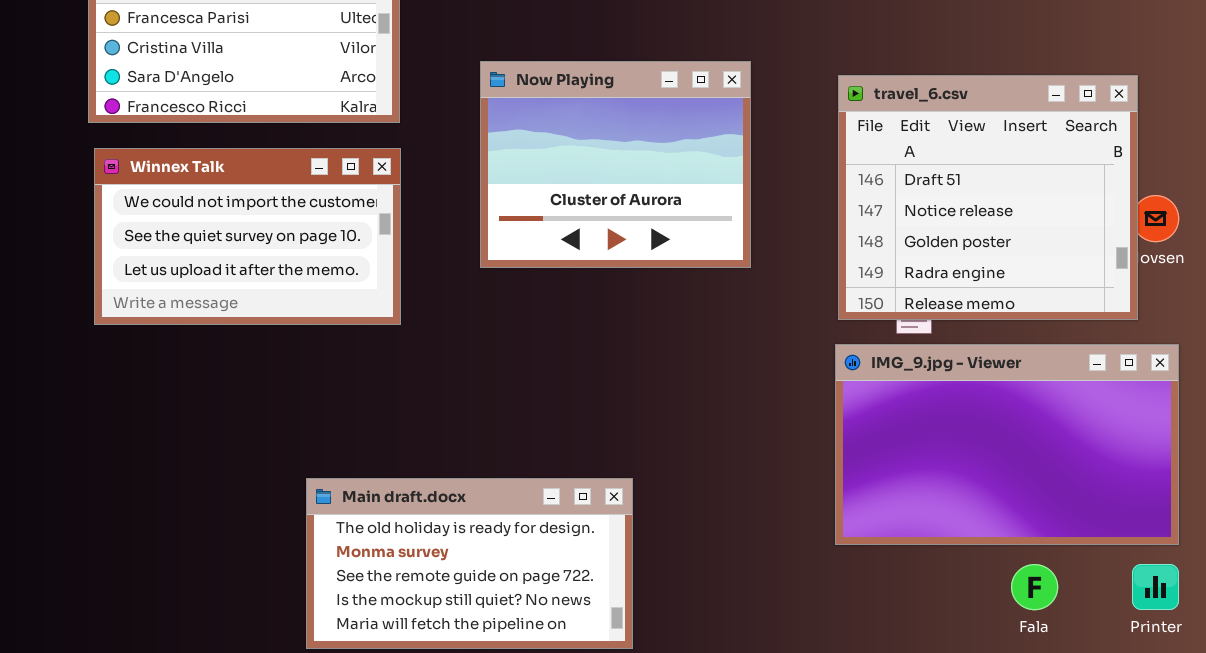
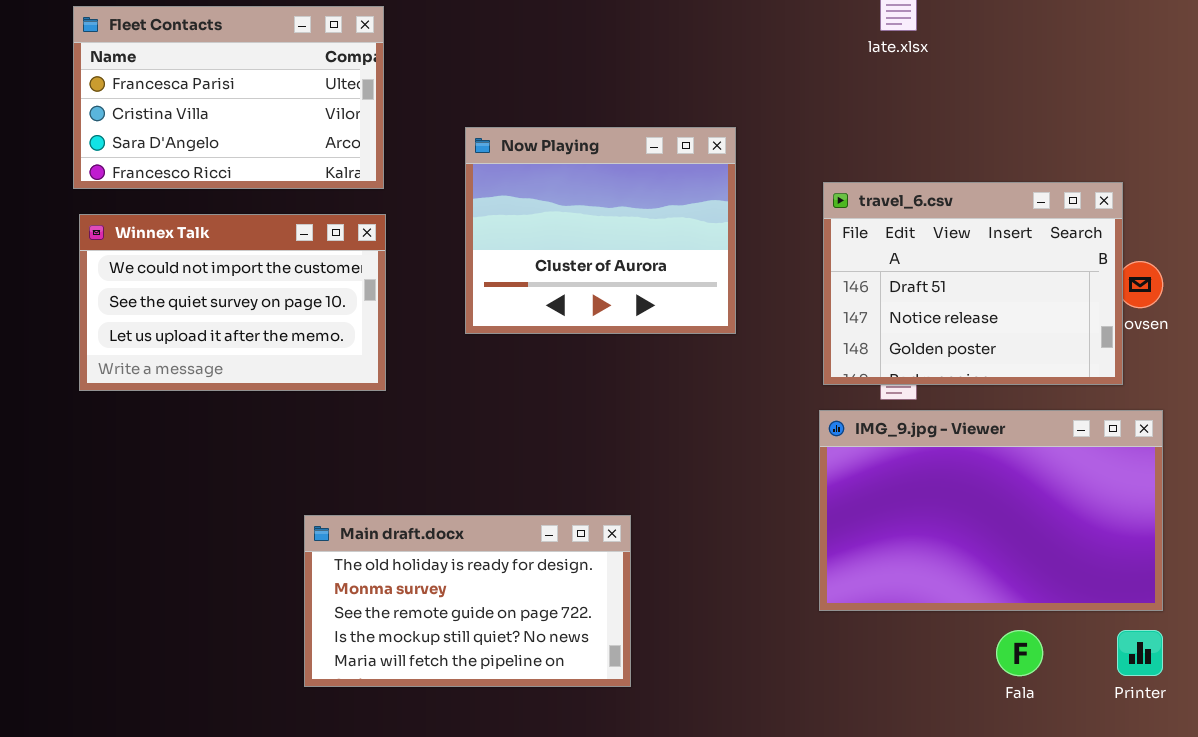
travel_6.csv: [838,75,1138,320] -> [823,182,1123,385], resized
Main draft.docx: [306,478,633,649] -> [304,515,631,687], moved

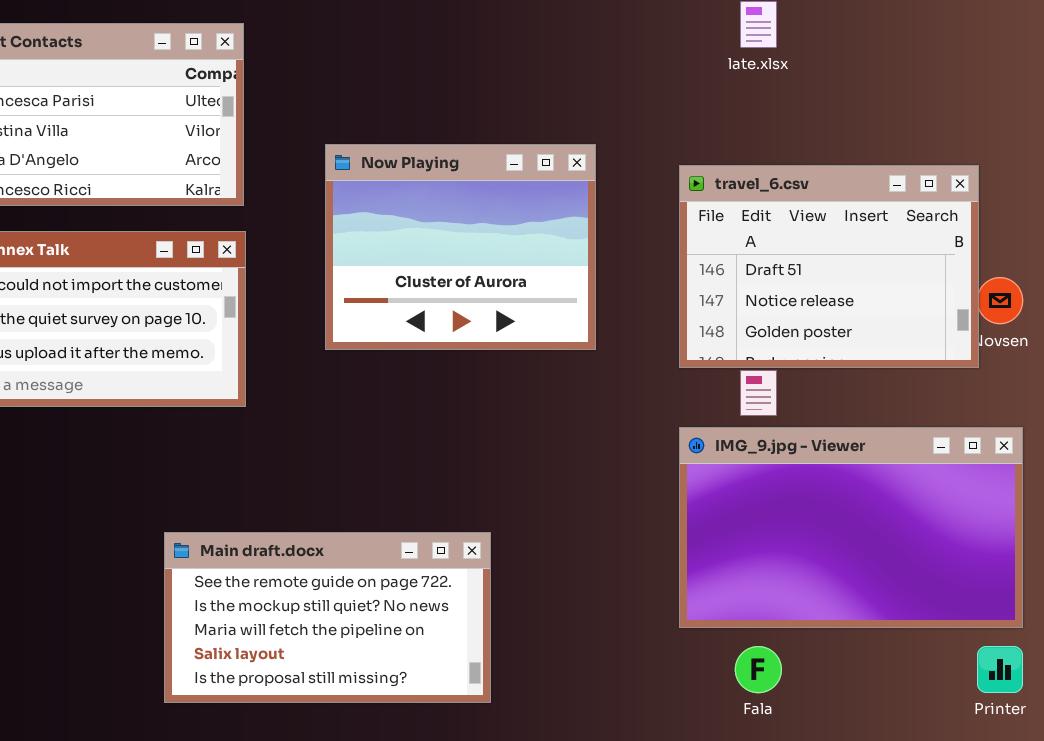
travel_6.csv: [823,182,1123,385] -> [679,165,979,368], moved
Main draft.docx: [304,515,631,687] -> [164,532,491,703], scrolled down 2 rows
Fala: [996,630,1043,676] -> [735,646,782,693], moved

